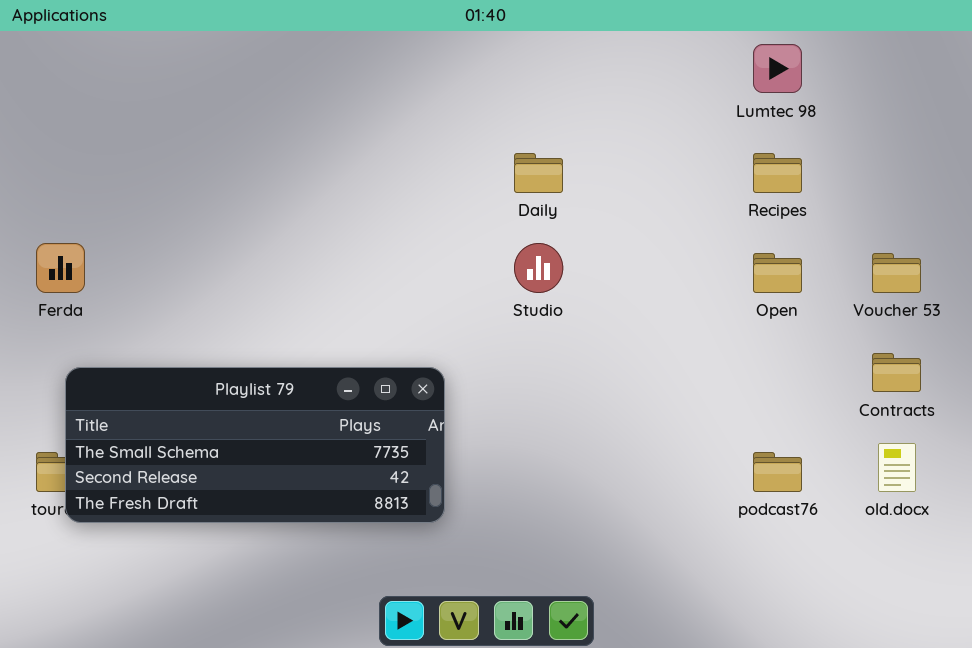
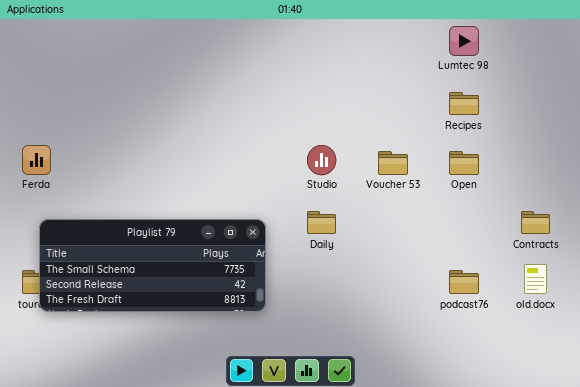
Daily: [514,153,563,193] -> [307,211,336,234], moved
Voucher 53: [872,253,921,293] -> [378,151,408,175], moved

